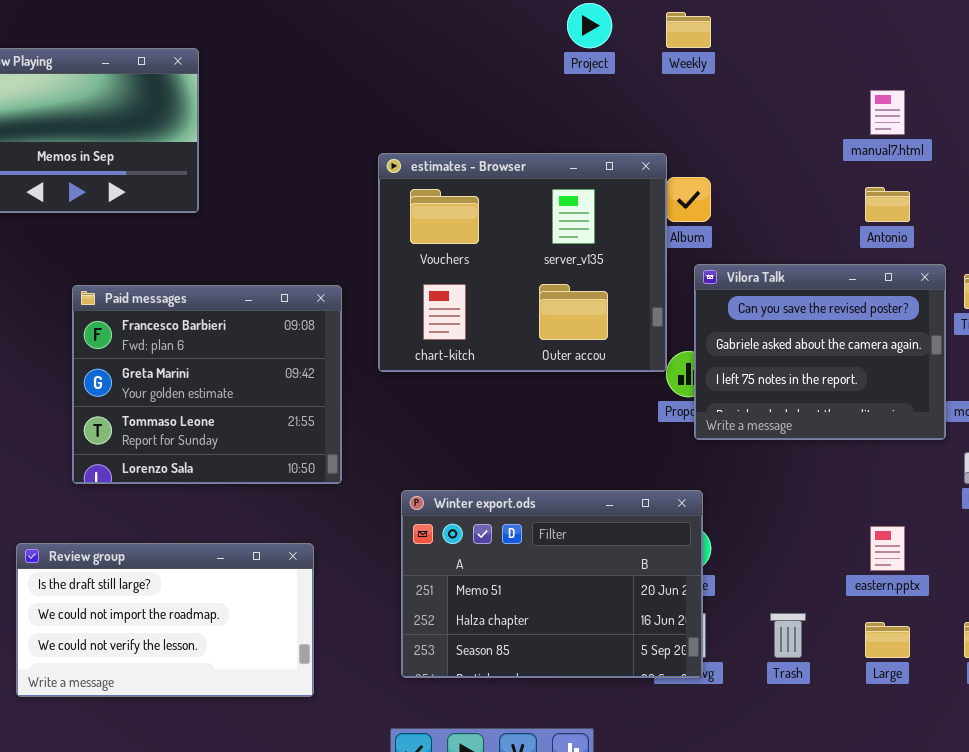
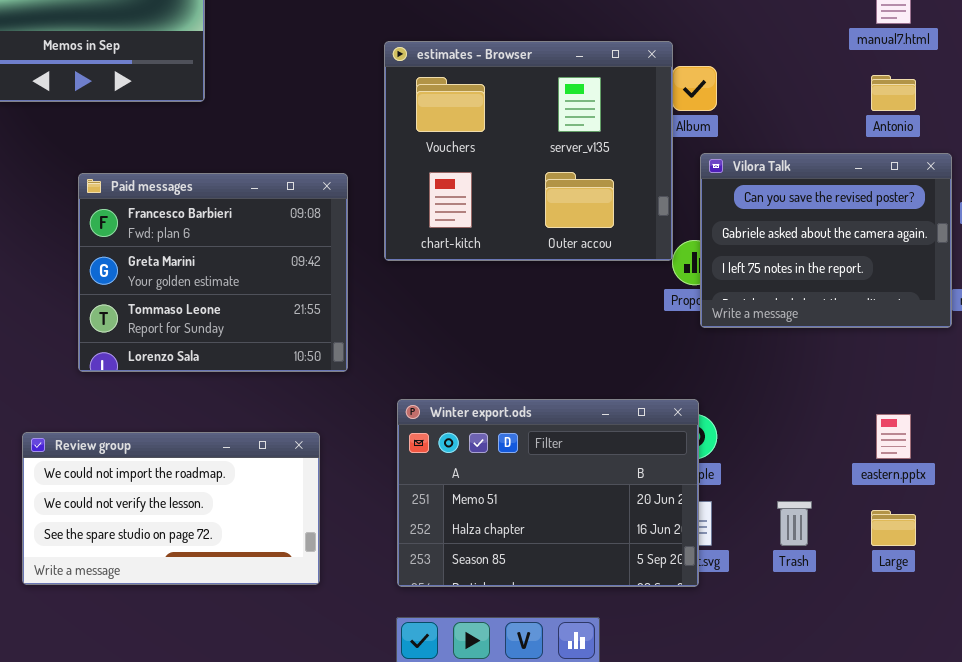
Winter export.ods: [401,490,703,678] -> [397,399,699,587], moved
Review group: [16,543,314,697] -> [22,432,320,585], scrolled down 1 row

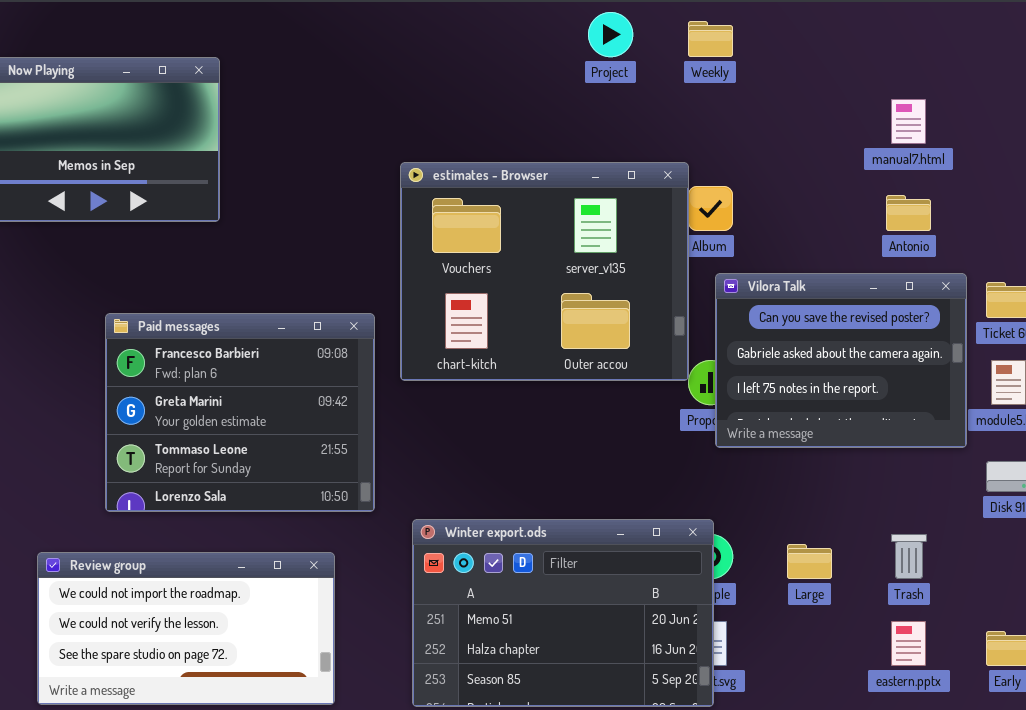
Paid messages: [78,173,348,372] -> [105,313,375,512], moved
eastern.pptx: [876,414,911,459] -> [891,621,926,666], moved
Trash: [777,501,812,546] -> [891,534,927,579], moved
Large: [871,510,916,546] -> [787,544,832,579], moved

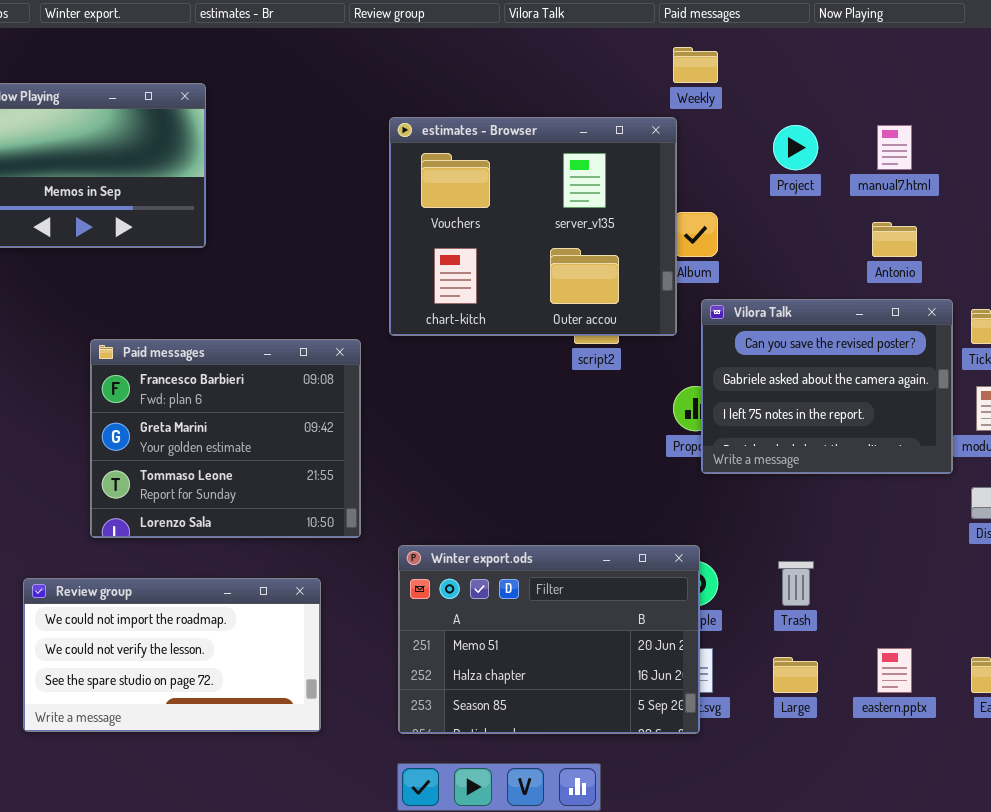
Project: [588,12,633,57] -> [773,125,818,170], moved
estimates - Browser: [400,162,689,381] -> [389,117,677,336], moved
Trash: [891,534,927,579] -> [778,561,814,606], moved
Large: [787,544,832,579] -> [773,657,818,693], moved

